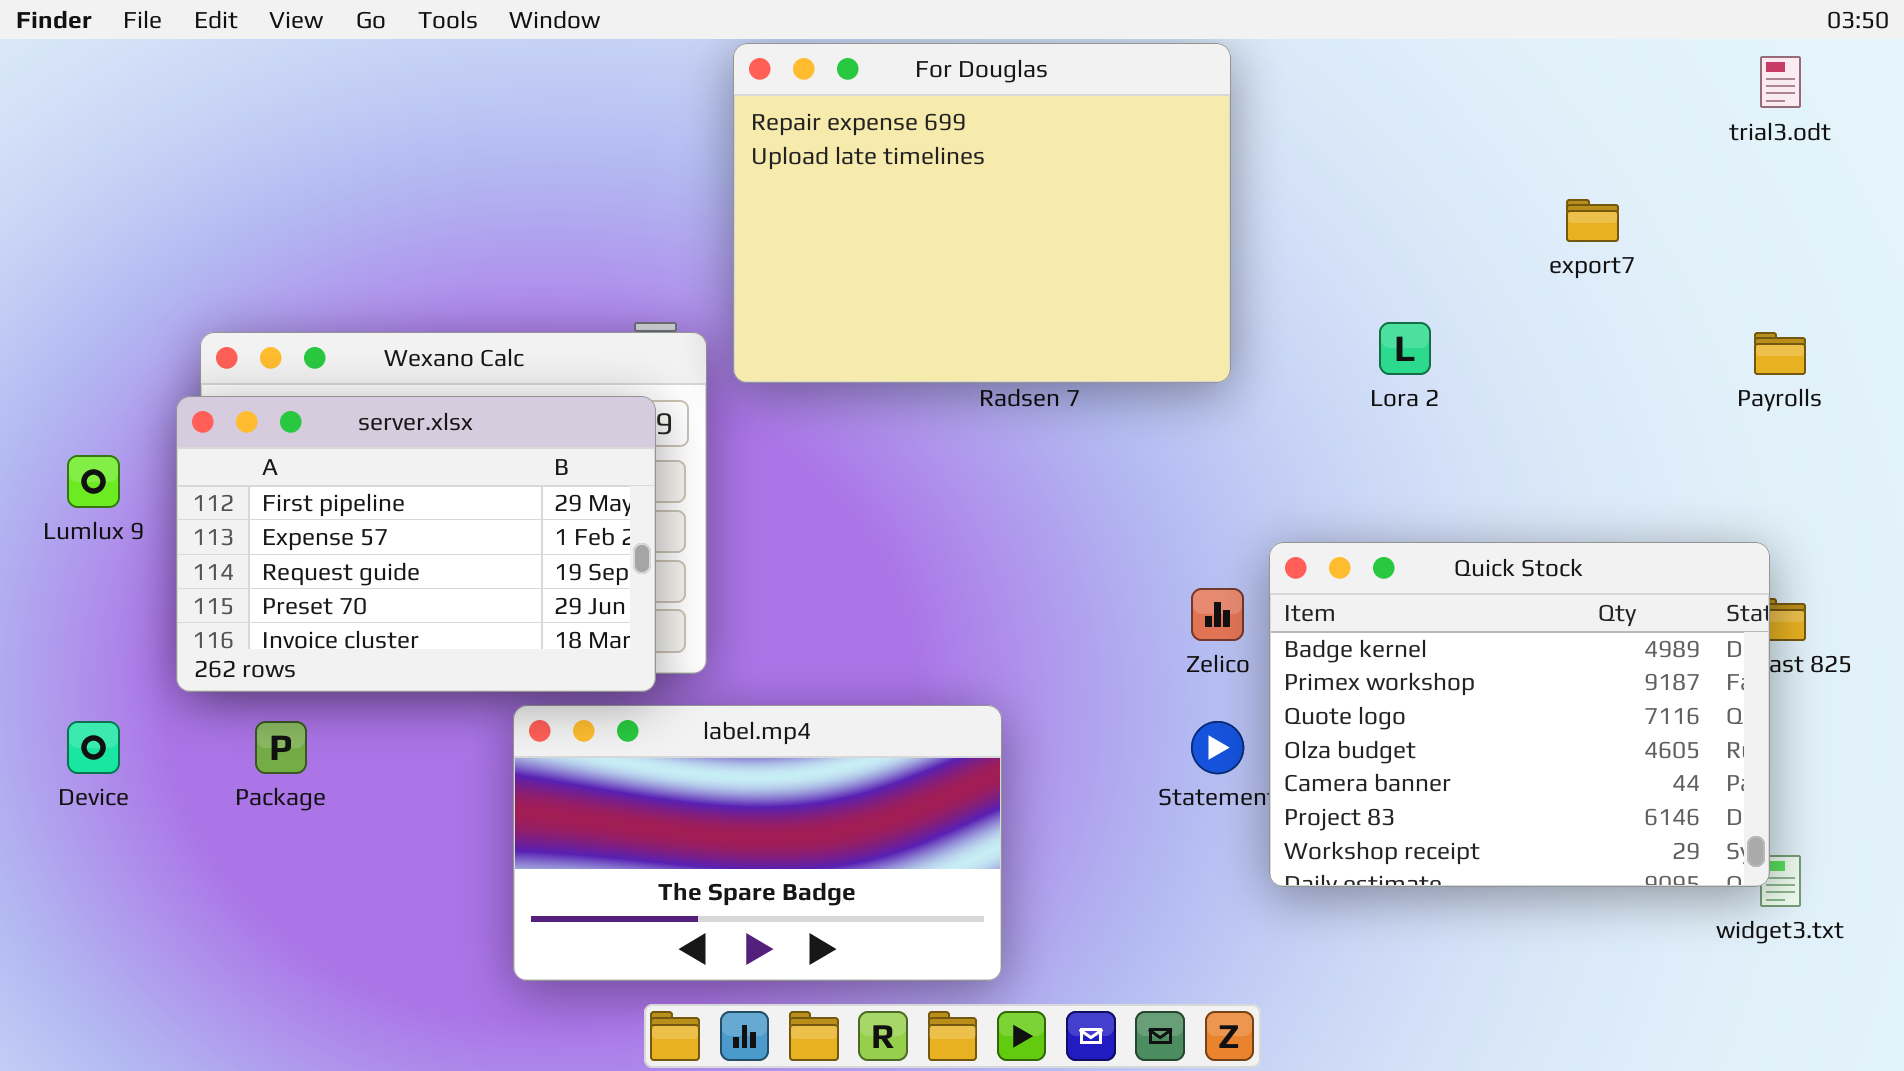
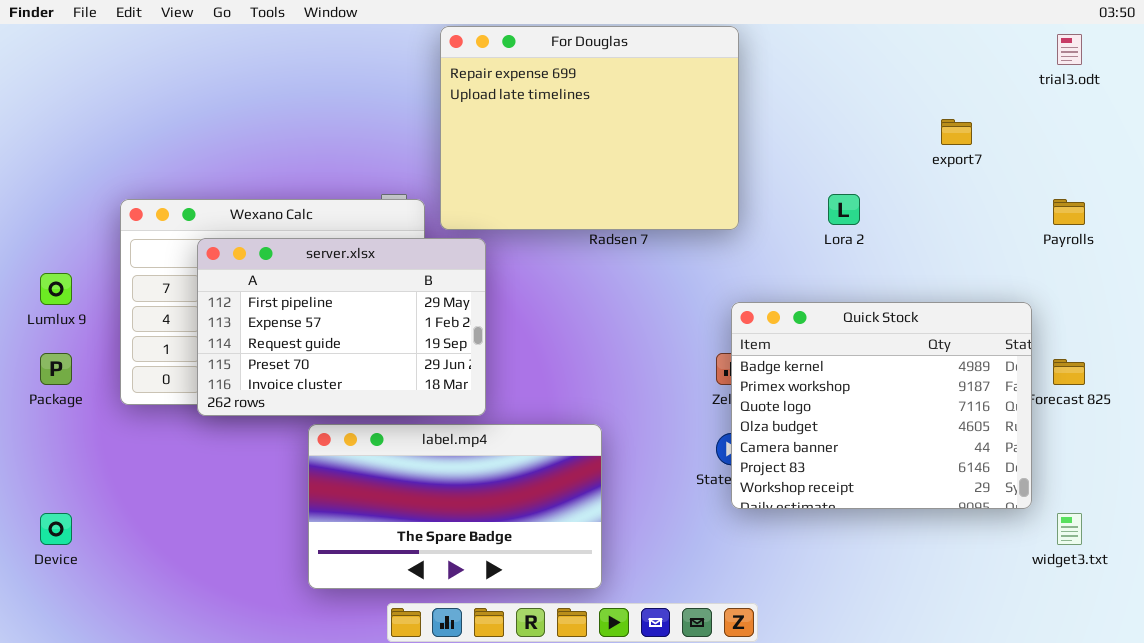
server.xlsx: [176,396,656,692] -> [197,238,486,416], moved
Quick Stock: [1269,542,1770,887] -> [731,302,1032,509], moved
Device: [67,721,120,774] -> [40,513,72,545], moved
Package: [255,721,307,774] -> [40,353,72,385], moved

